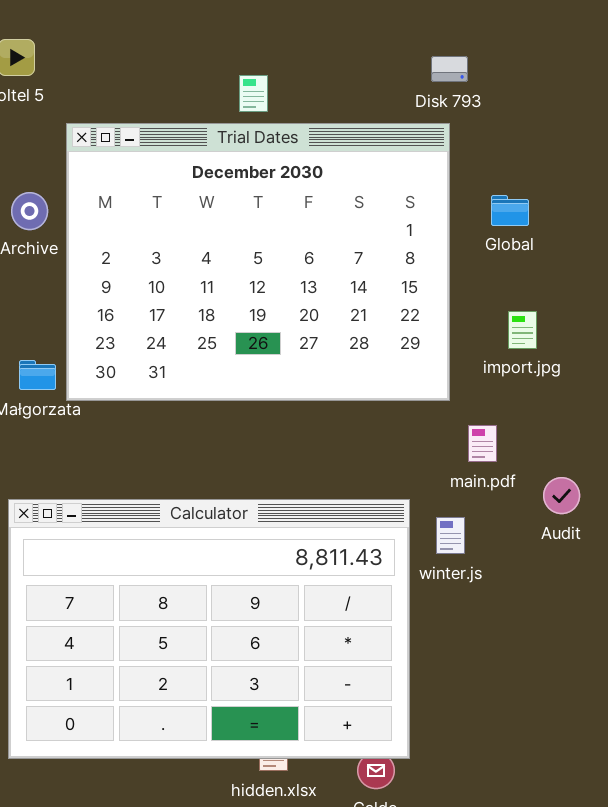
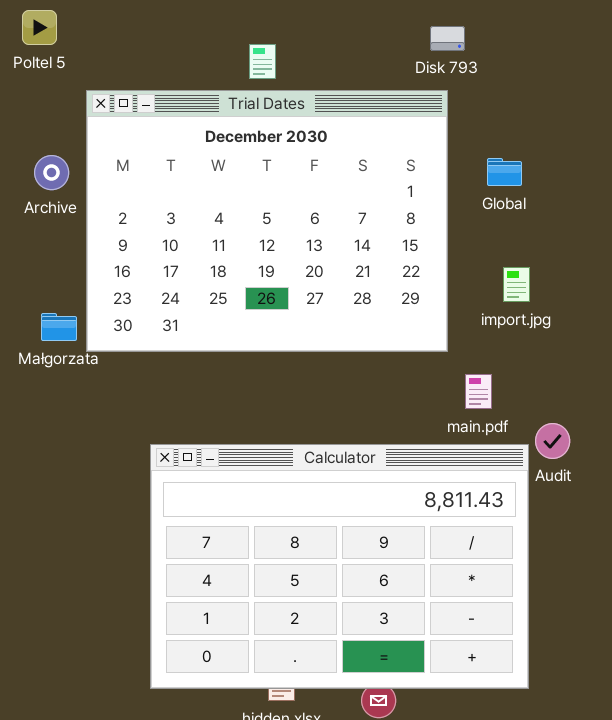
Calculator: [8,499,410,759] -> [150,444,529,689], moved

